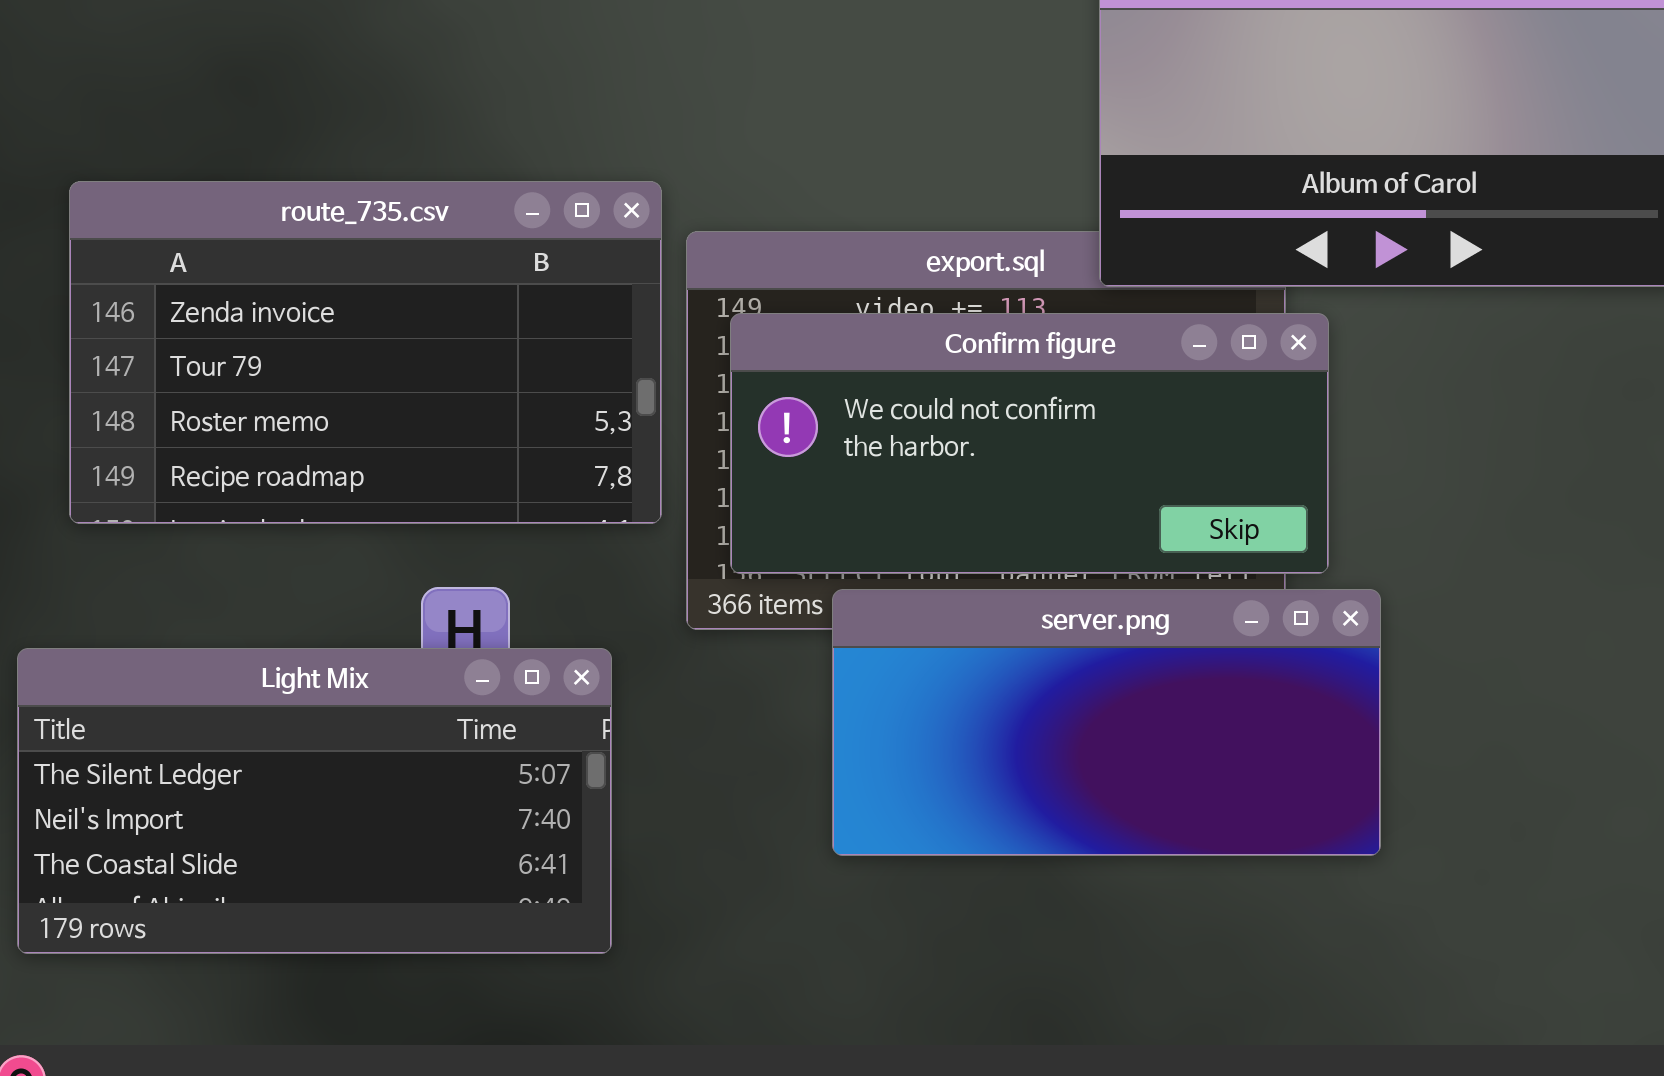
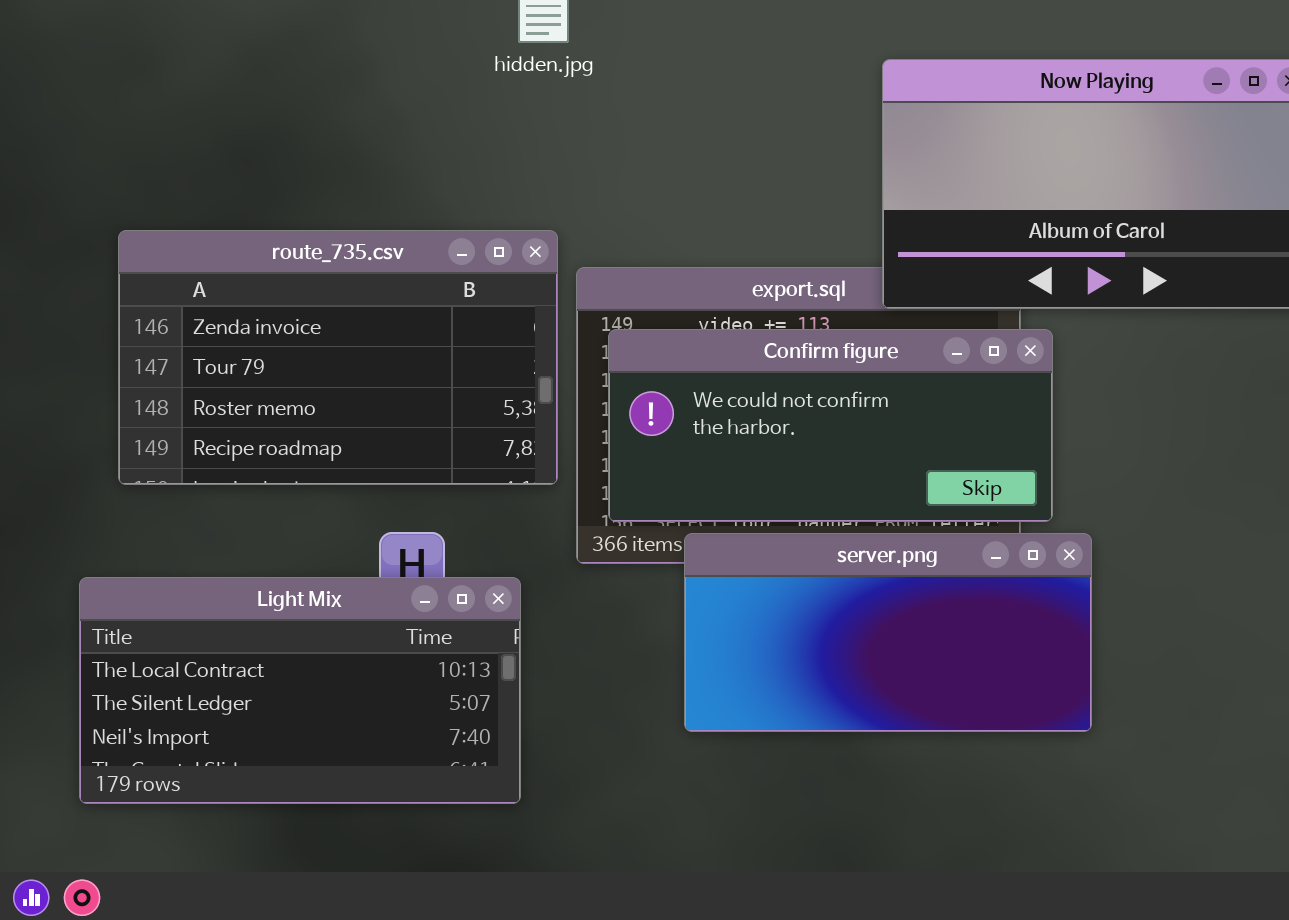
Light Mix: [17,648,612,954] -> [79,577,521,804], scrolled up 1 row

